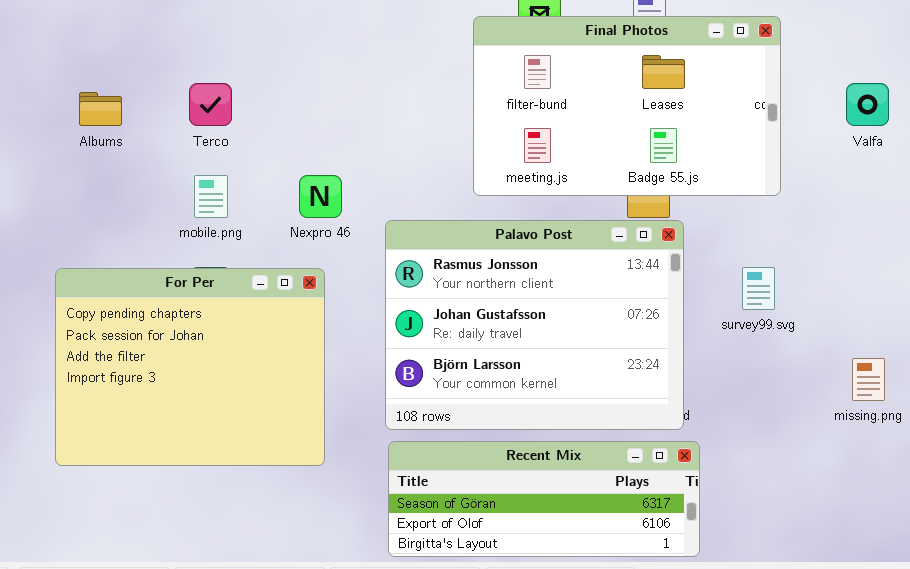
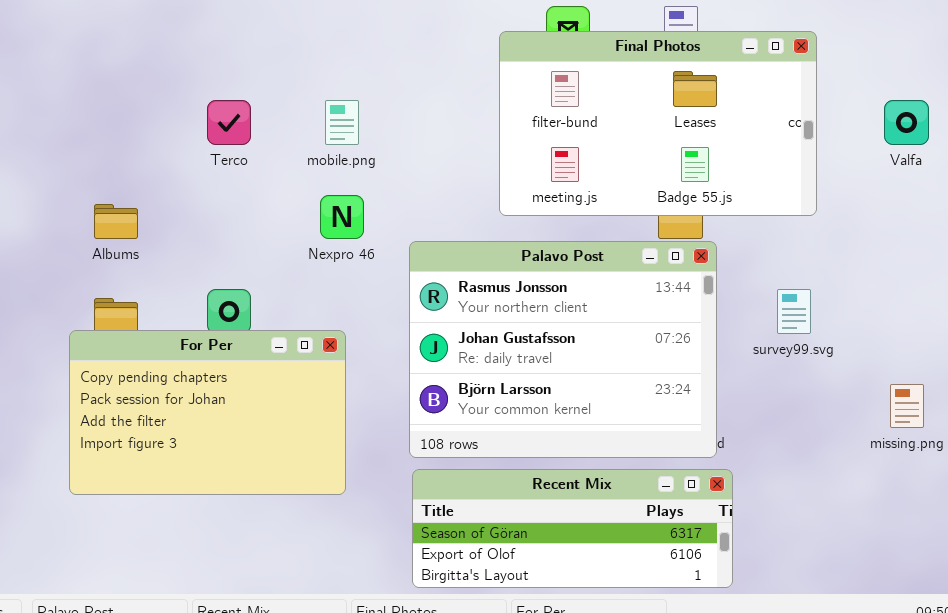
Albums: [79,92,122,126] -> [94,204,138,239], moved
mobile.png: [194,175,228,218] -> [325,100,359,145], moved
For Per: [55,268,325,466] -> [69,330,346,495], resized

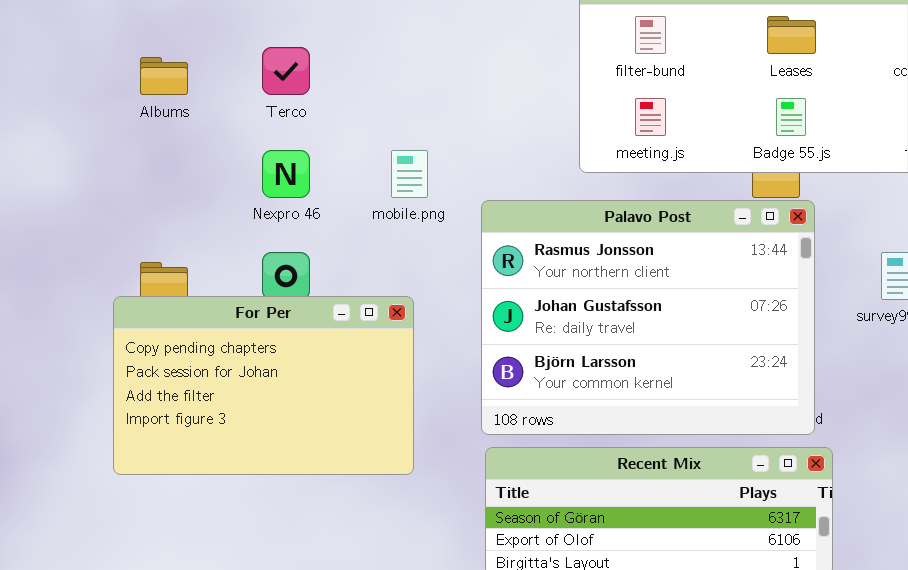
mobile.png: [325,100,359,145] -> [391,150,428,198], moved
Nexpro 46: [320,195,364,239] -> [262,150,310,198], moved
Albums: [94,204,138,239] -> [140,57,188,95], moved

